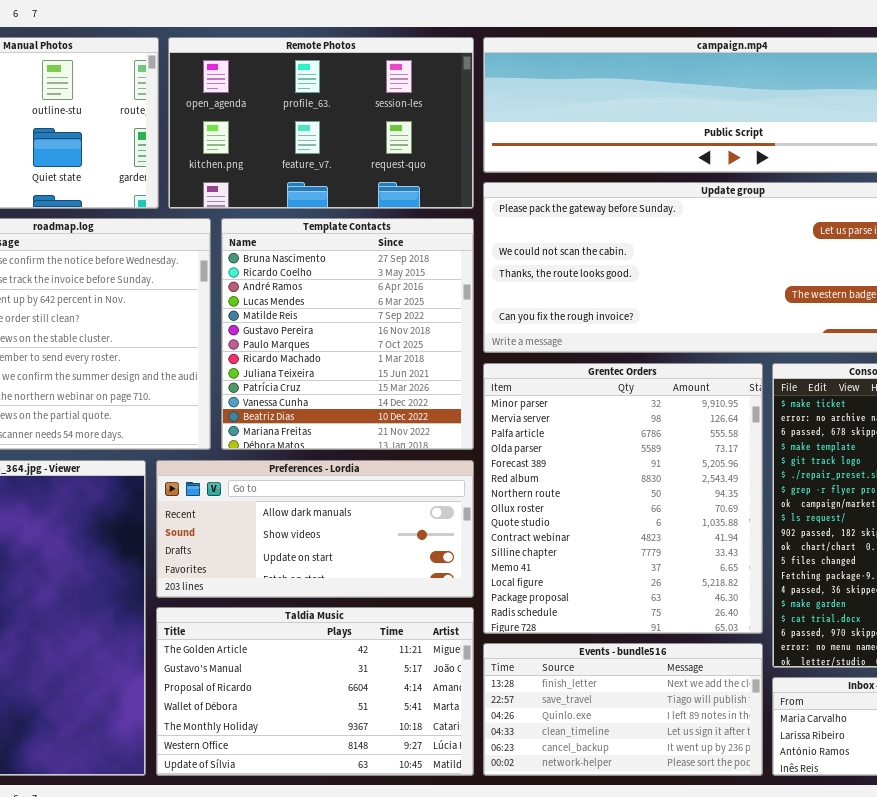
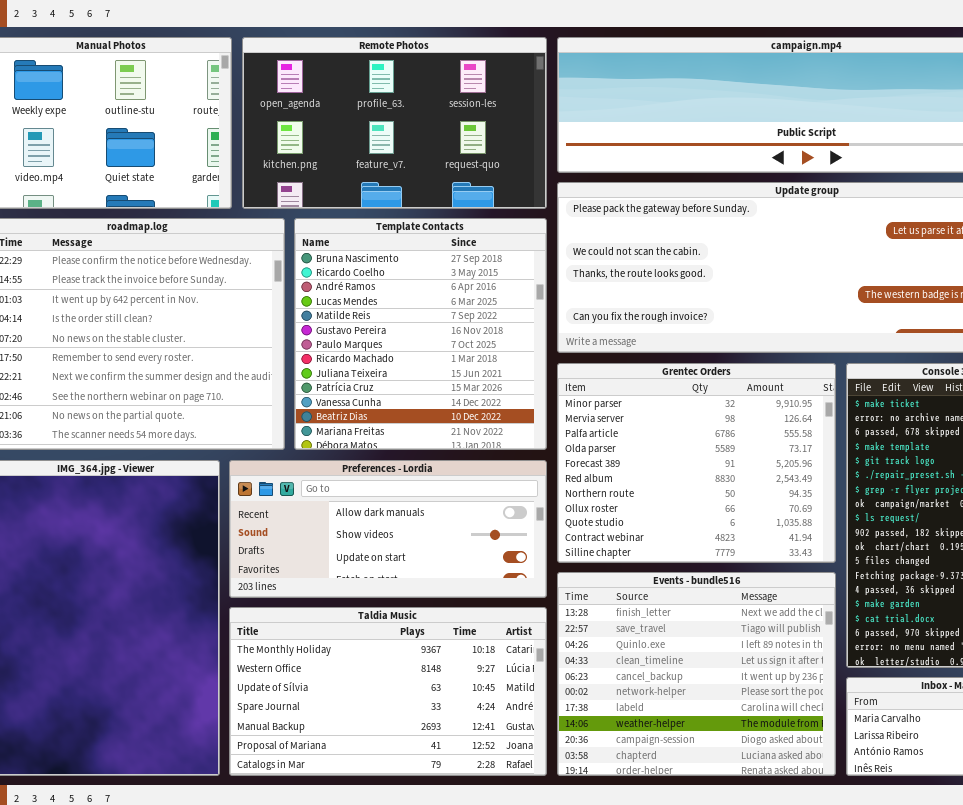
Grentec Orders: [483,363,763,634] -> [557,363,836,563], resized
Taldia Music: [156,607,474,776] -> [229,607,547,776], scrolled down 4 rows
Events - bundle516: [483,643,763,776] -> [557,572,836,776], resized

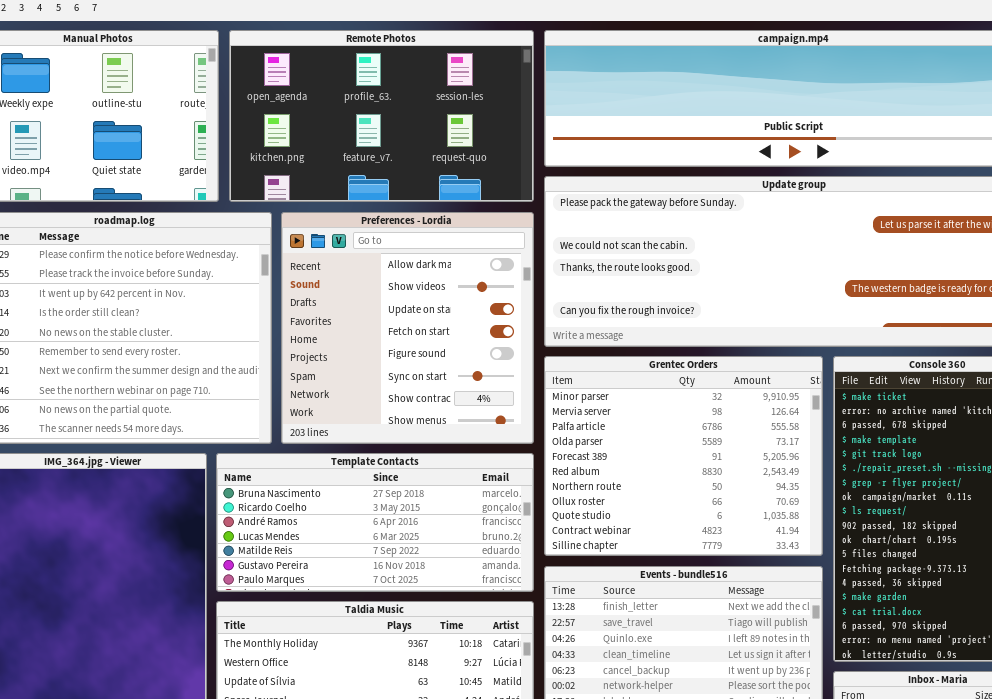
Template Contacts: [294,218,547,450] -> [216,453,534,592], moved, resized
Preferences - Lordia: [229,460,547,598] -> [281,212,534,444], moved, resized

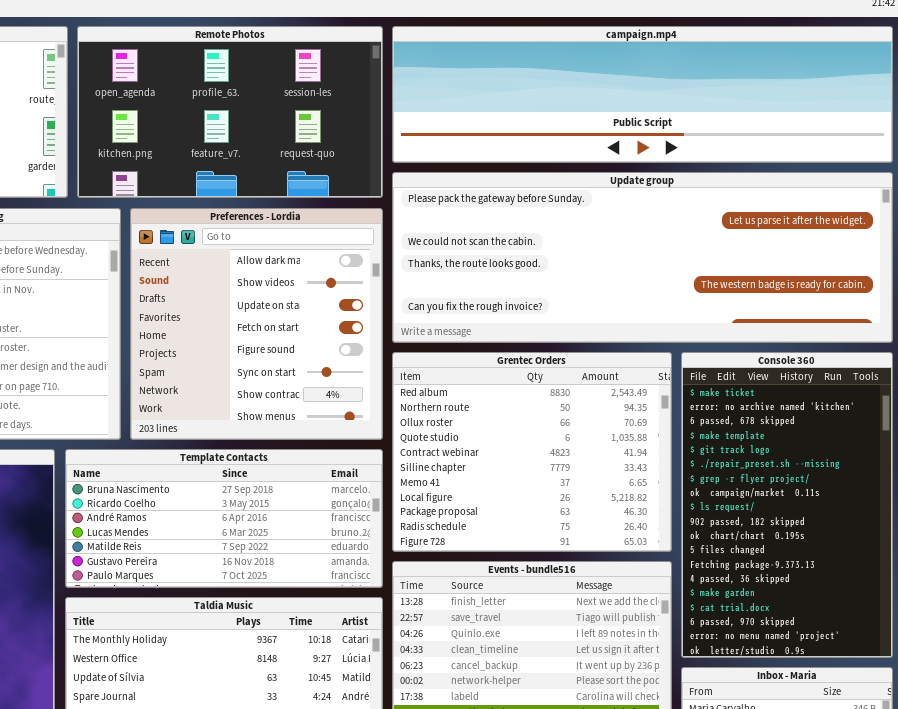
Grentec Orders: [544,356,823,556] -> [392,352,672,552], scrolled down 5 rows

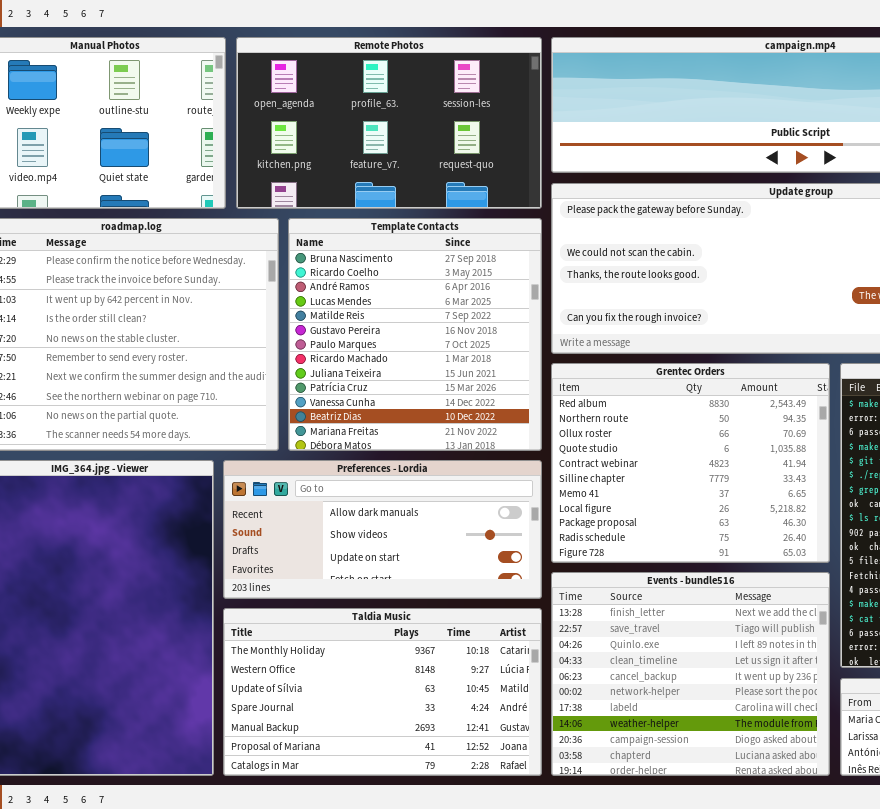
Preferences - Lordia: [130,208,383,440] -> [223,460,542,599], moved, resized
Template Contacts: [65,449,383,588] -> [288,218,542,451], moved, resized

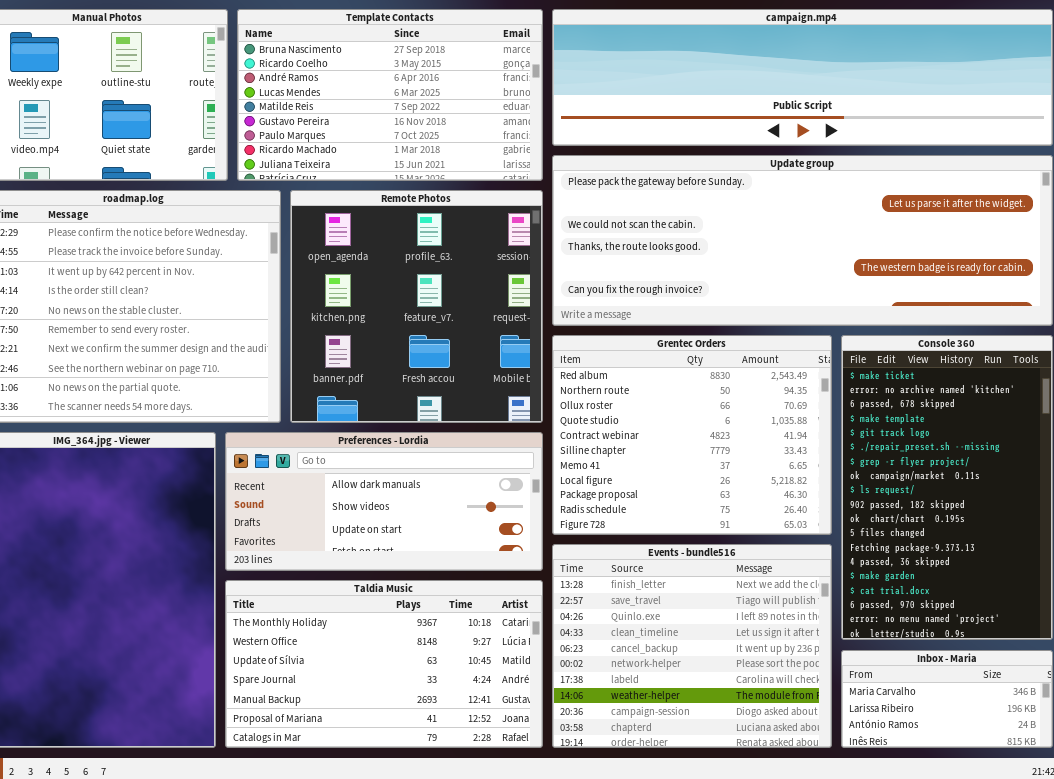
Remote Photos: [236,37,542,209] -> [290,190,543,423], moved, resized
Template Contacts: [288,218,542,451] -> [237,9,543,181], moved, resized

